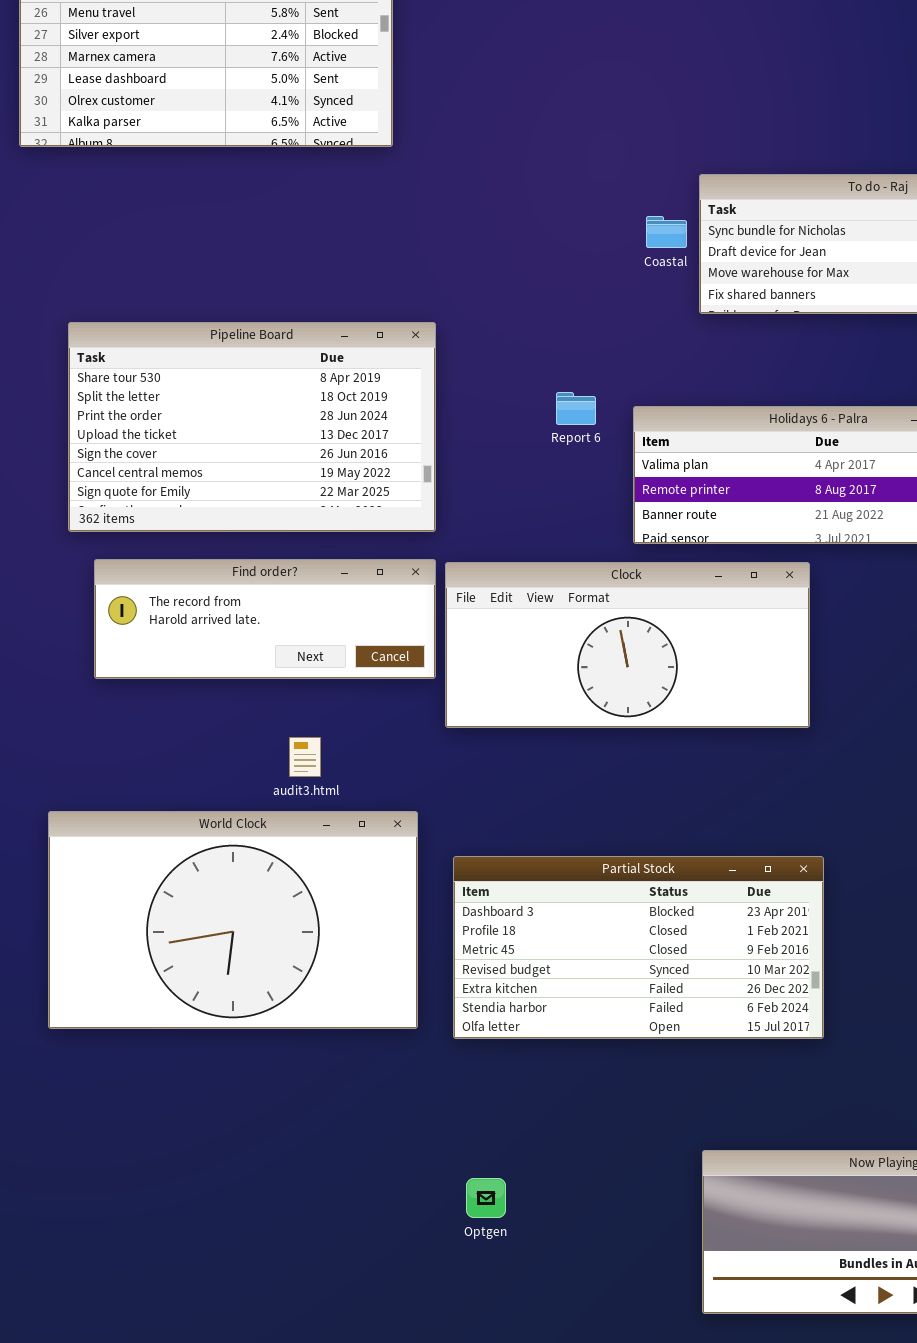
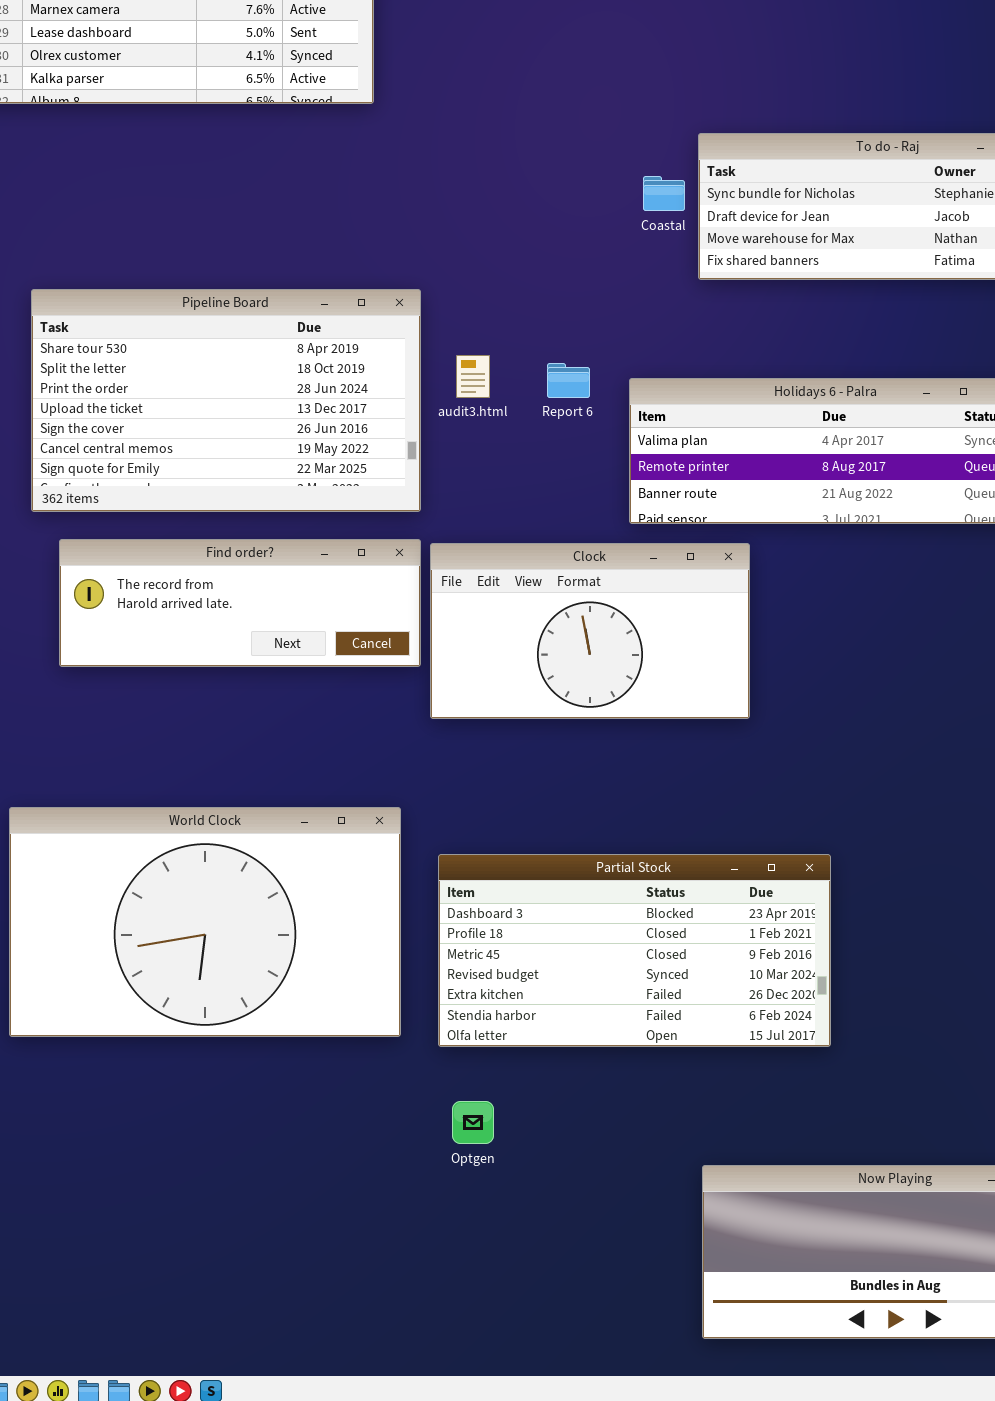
Clock: [445,562,810,728] -> [430,543,750,719], resized
audit3.html: [289,737,321,777] -> [456,355,490,398], moved
Optgen: [466,1178,506,1218] -> [452,1101,494,1144], moved

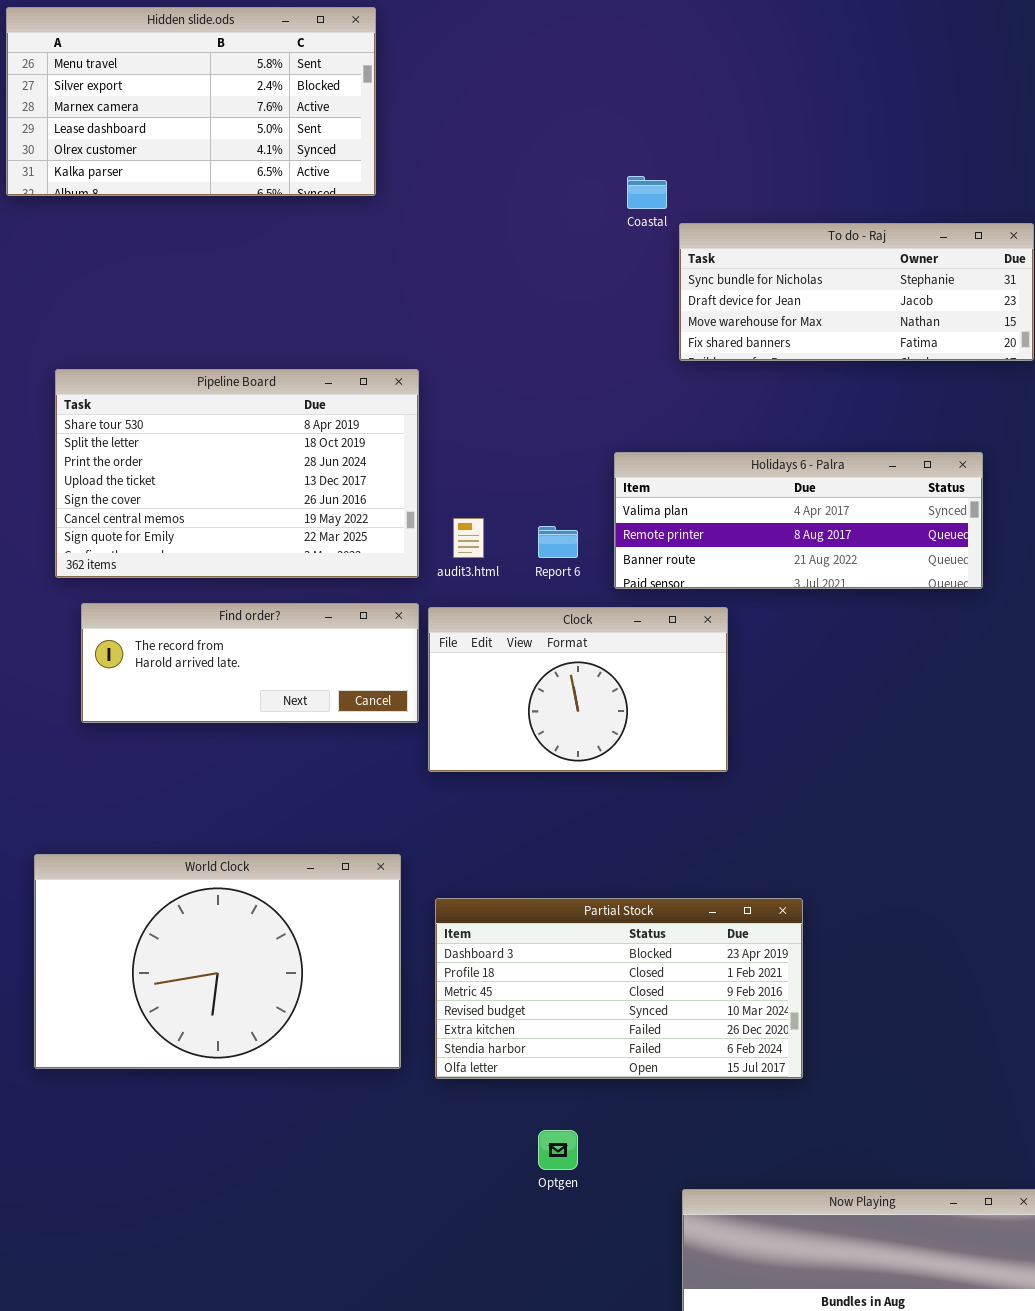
Coastal: [643,176,685,211] -> [627,176,667,209], moved
audit3.html: [456,355,490,398] -> [453,518,484,558], moved
Report 6: [547,363,590,398] -> [538,526,578,558], moved
Optgen: [452,1101,494,1144] -> [538,1130,578,1170], moved

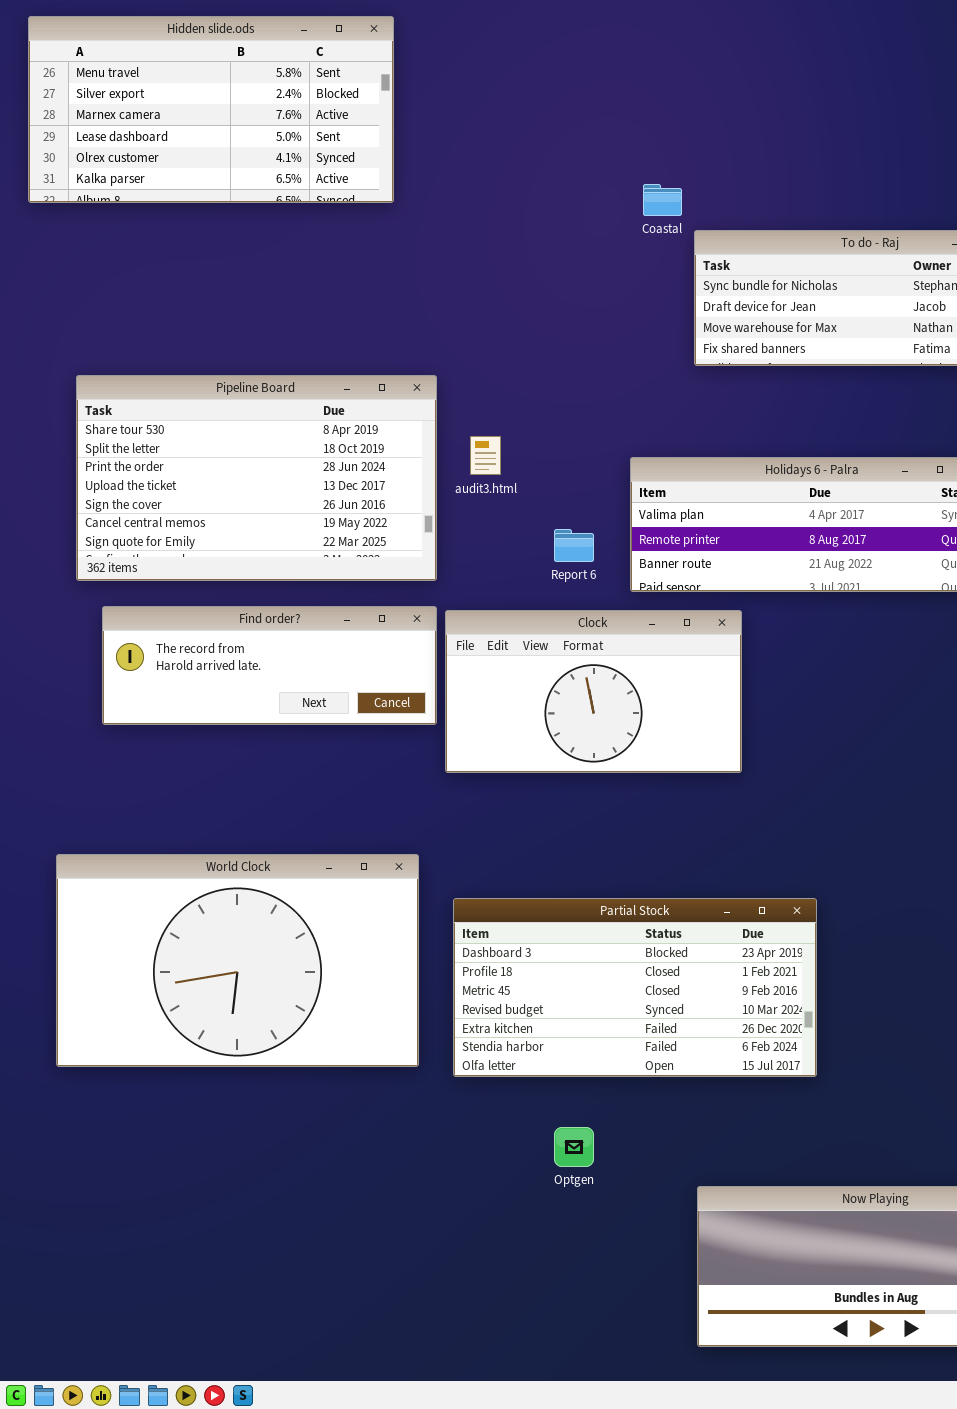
audit3.html: [453,518,484,558] -> [470,436,501,475], moved

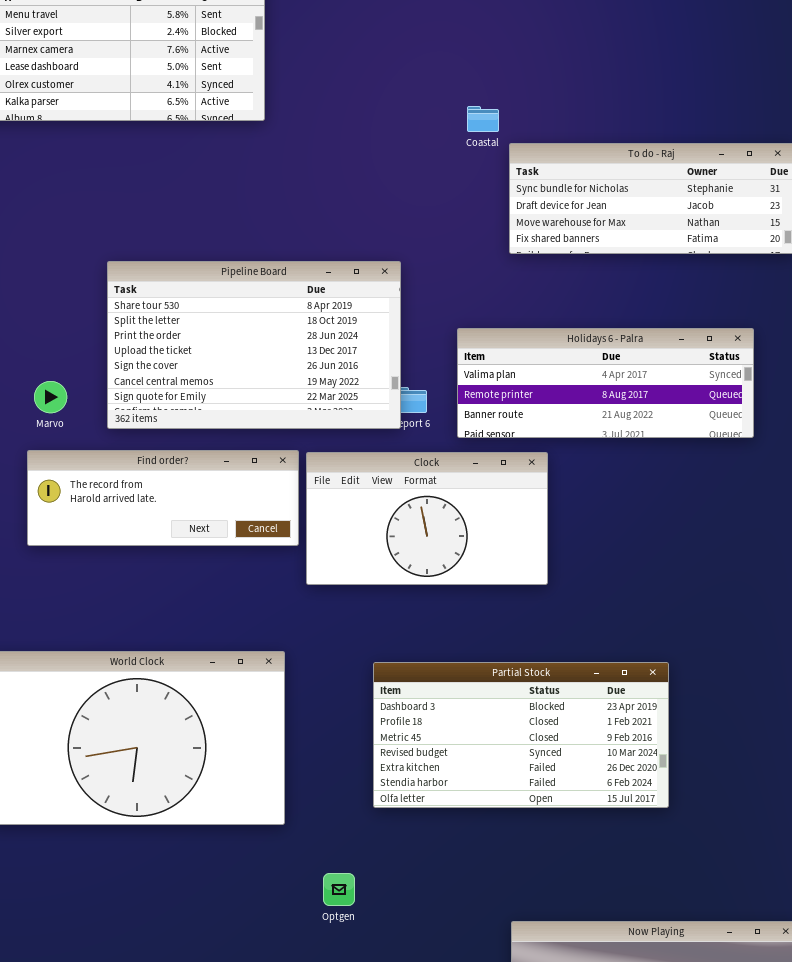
Pipeline Board: [76,375,437,581] -> [107,261,401,429], moved
Partial Stock: [453,898,817,1077] -> [373,662,669,808], moved
Optgen: [554,1127,594,1167] -> [323,873,355,906], moved

